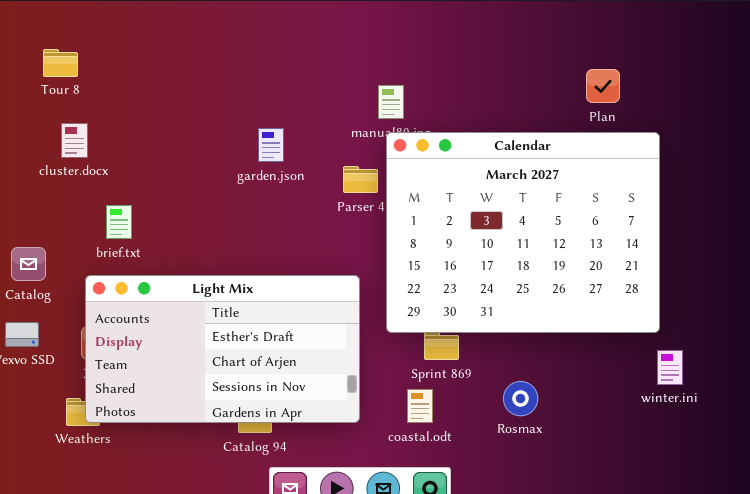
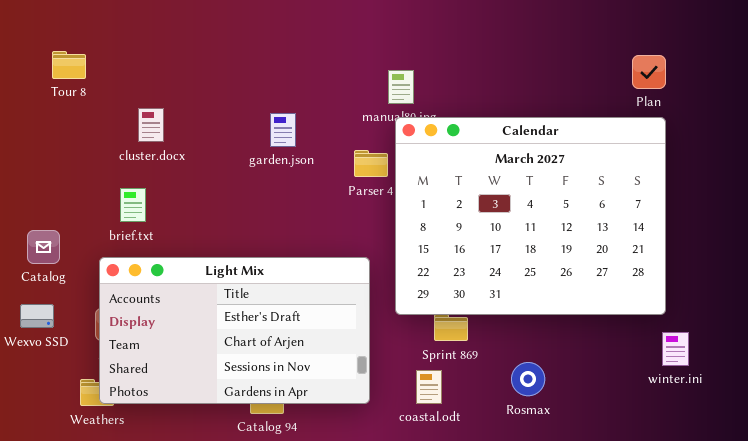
Tour 8: [43,49,78,77] -> [52,51,86,79], moved
Plan: [586,69,620,103] -> [632,55,666,89], moved
cluster.docx: [61,123,88,158] -> [138,108,164,142], moved

